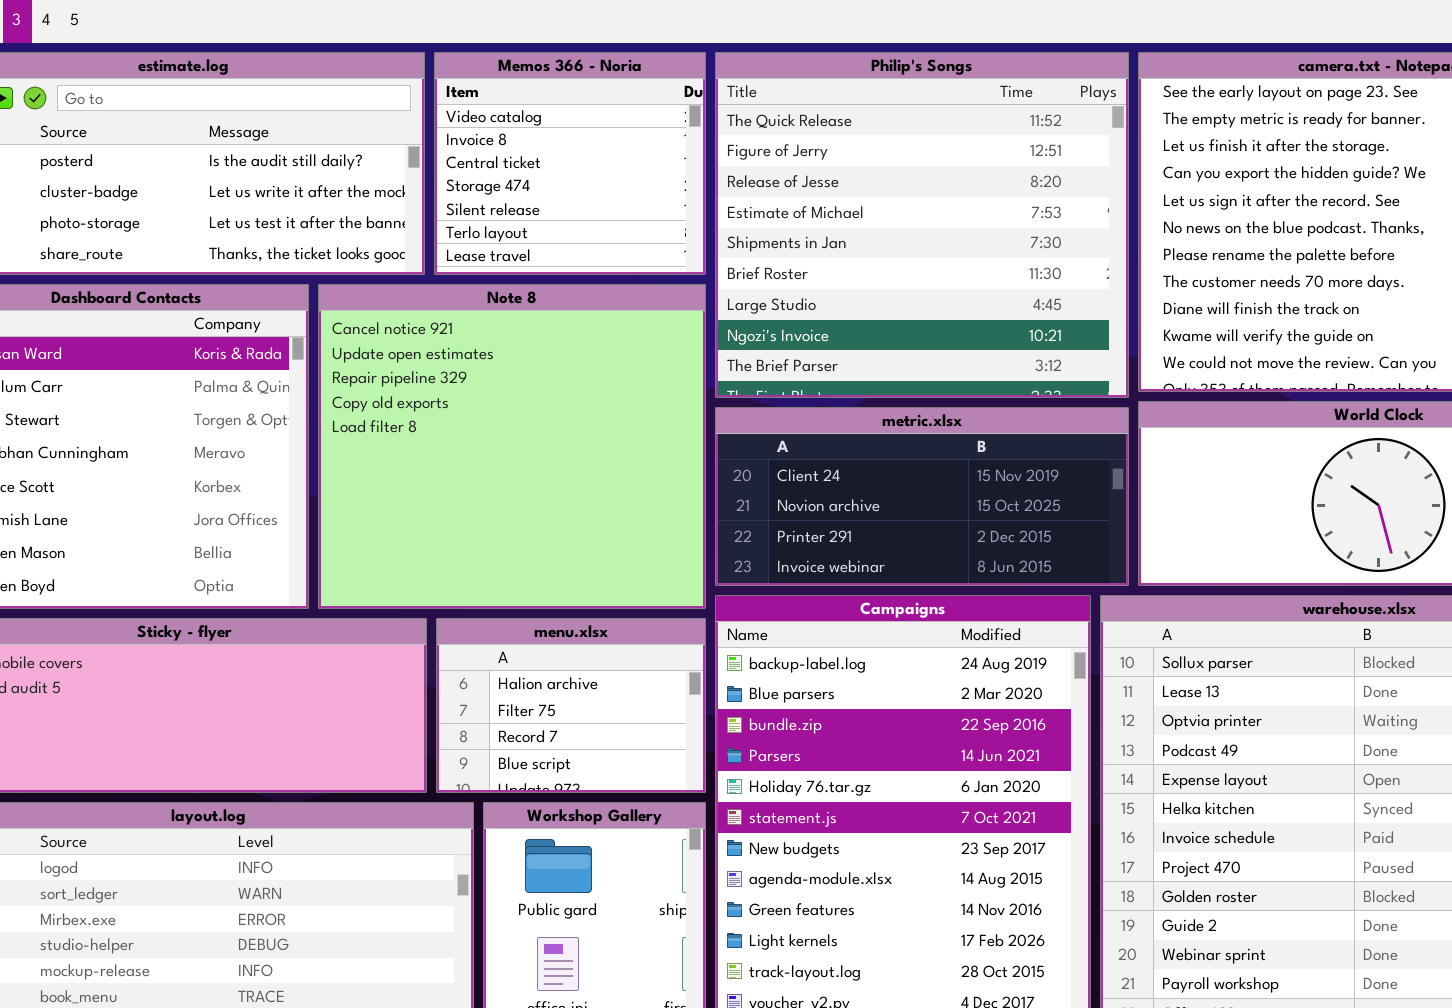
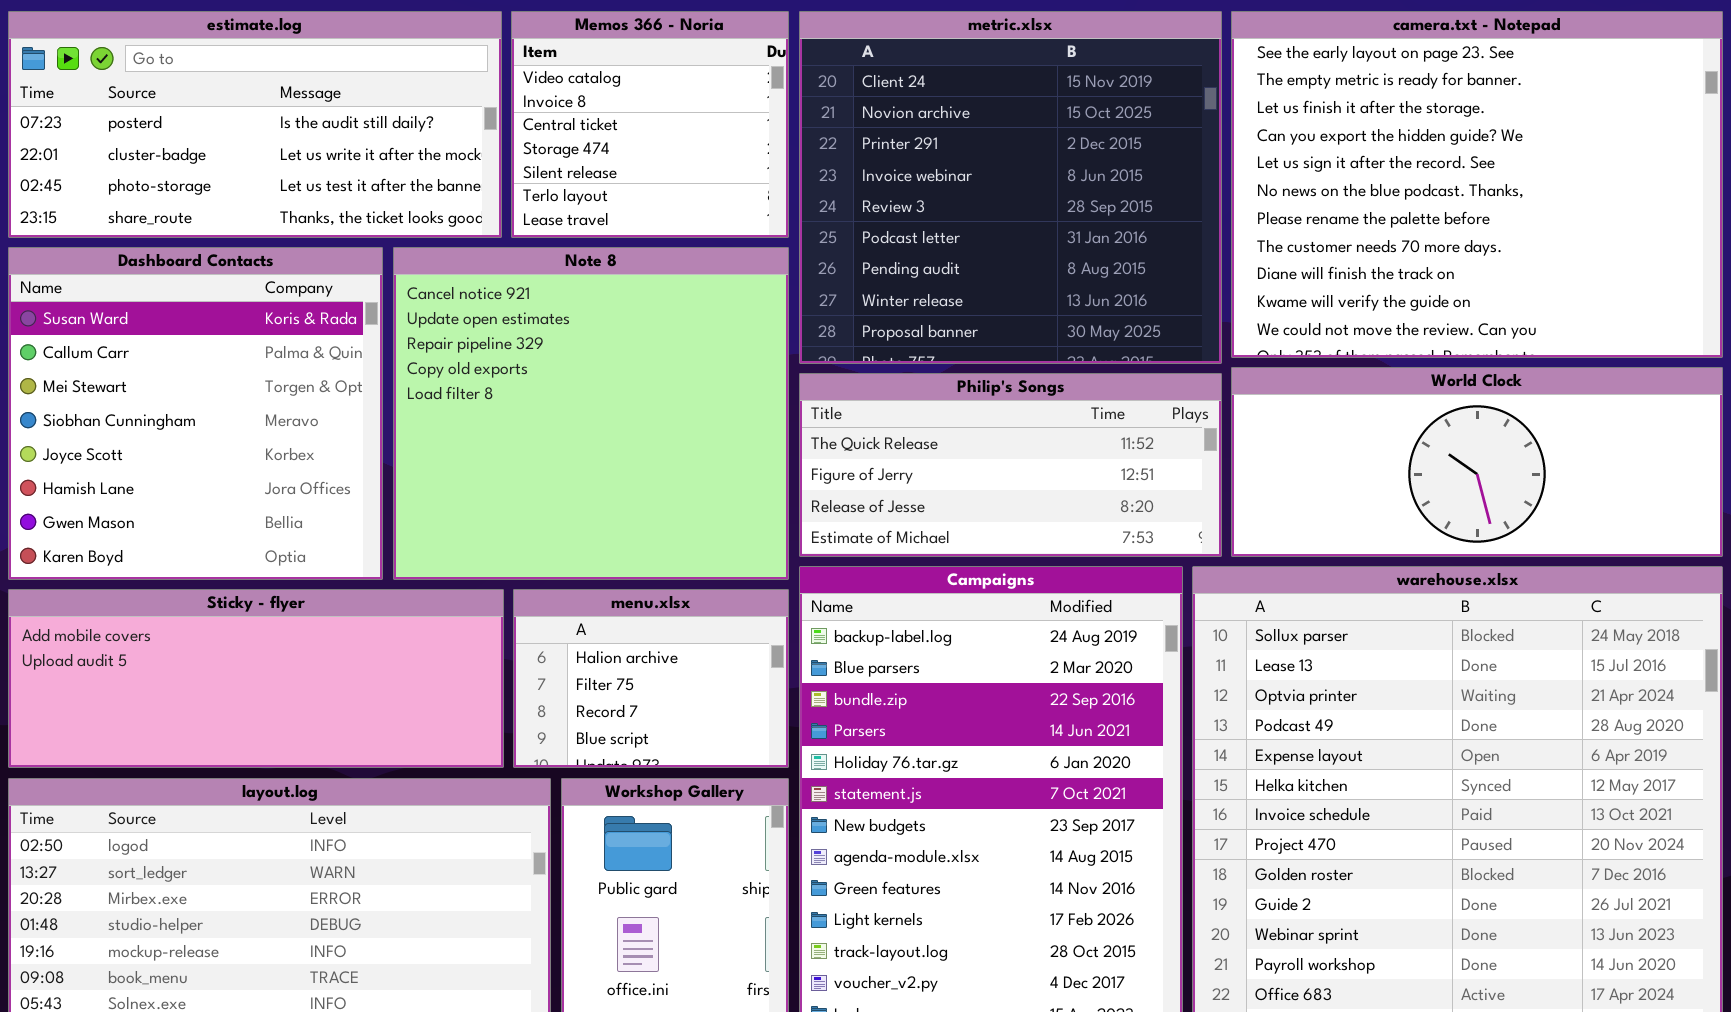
Philip's Songs: [715,52,1129,398] -> [799,373,1222,557], moved, resized
metric.xlsx: [715,407,1129,586] -> [799,11,1222,364], moved, resized

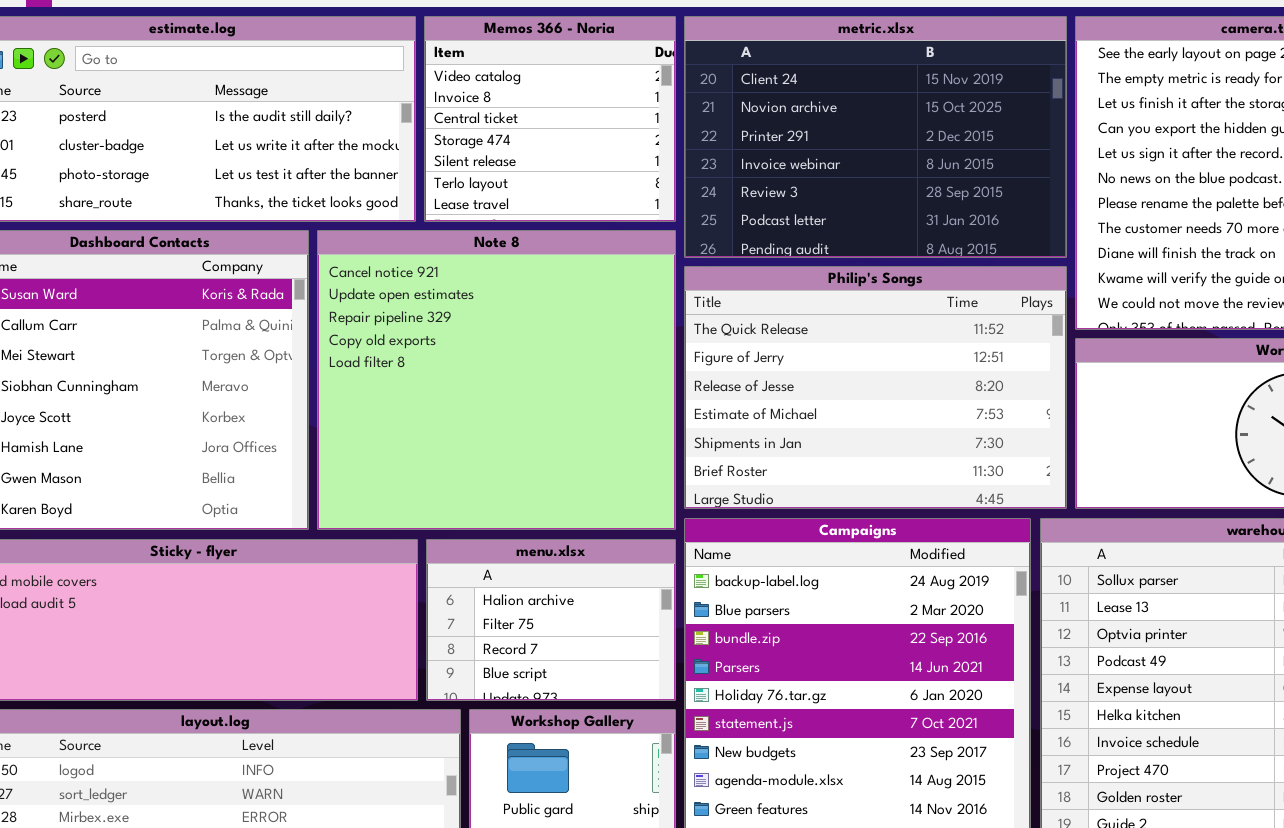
metric.xlsx: [799,11,1222,364] -> [684,16,1067,258], resized
Philip's Songs: [799,373,1222,557] -> [684,266,1067,509], resized

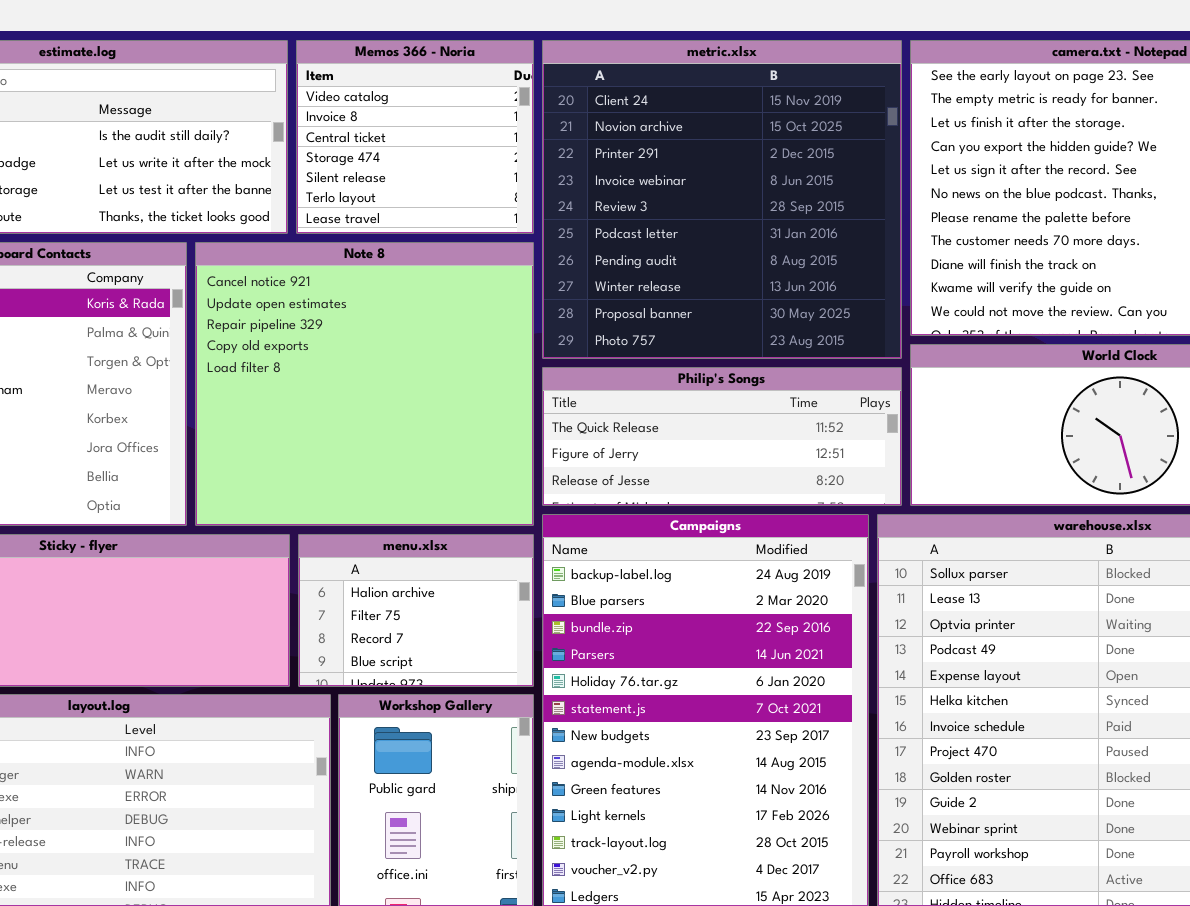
metric.xlsx: [684,16,1067,258] -> [542,40,902,359], resized
Philip's Songs: [684,266,1067,509] -> [542,367,902,506], resized

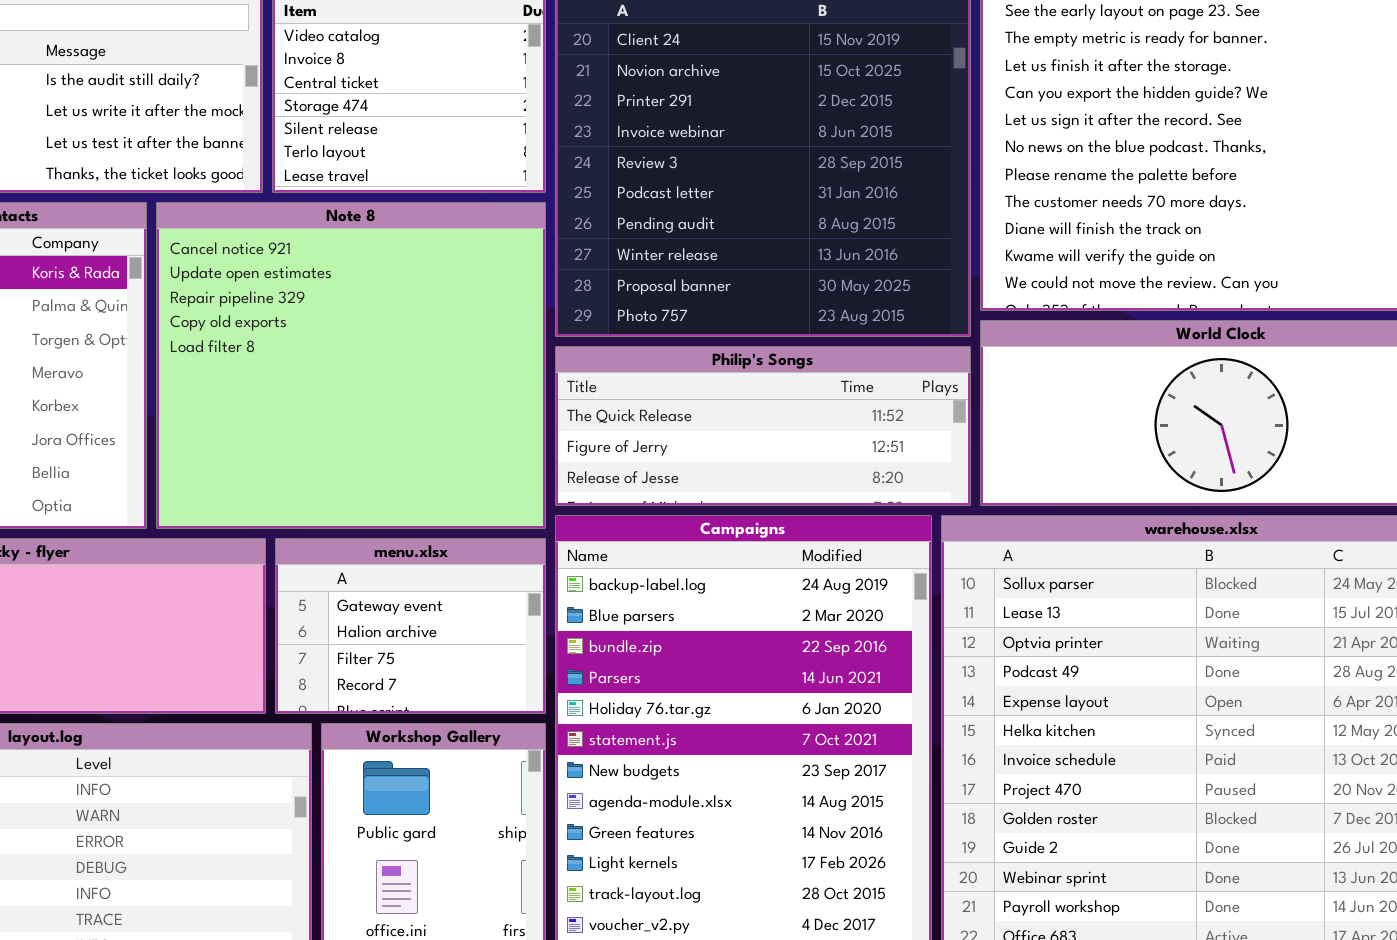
menu.xlsx: [298,534,534,687] -> [275,538,546,714], scrolled up 1 row

